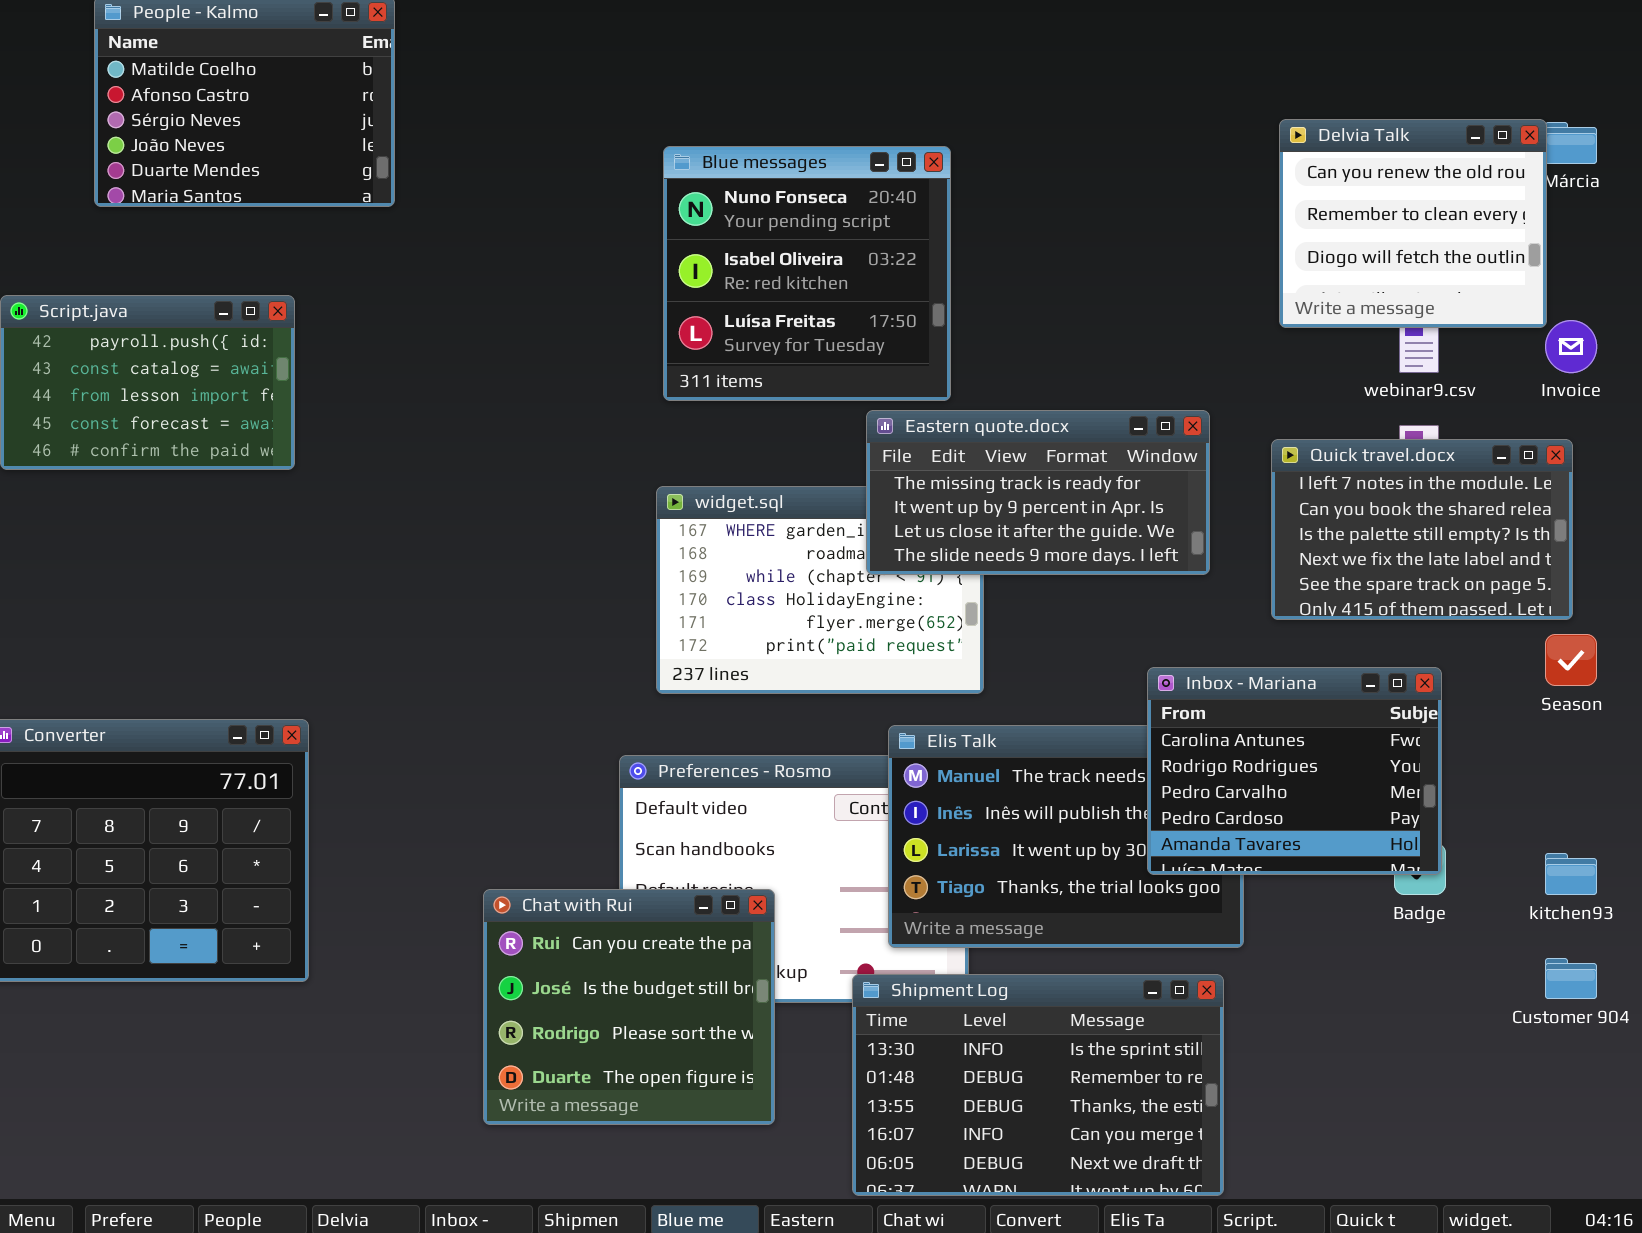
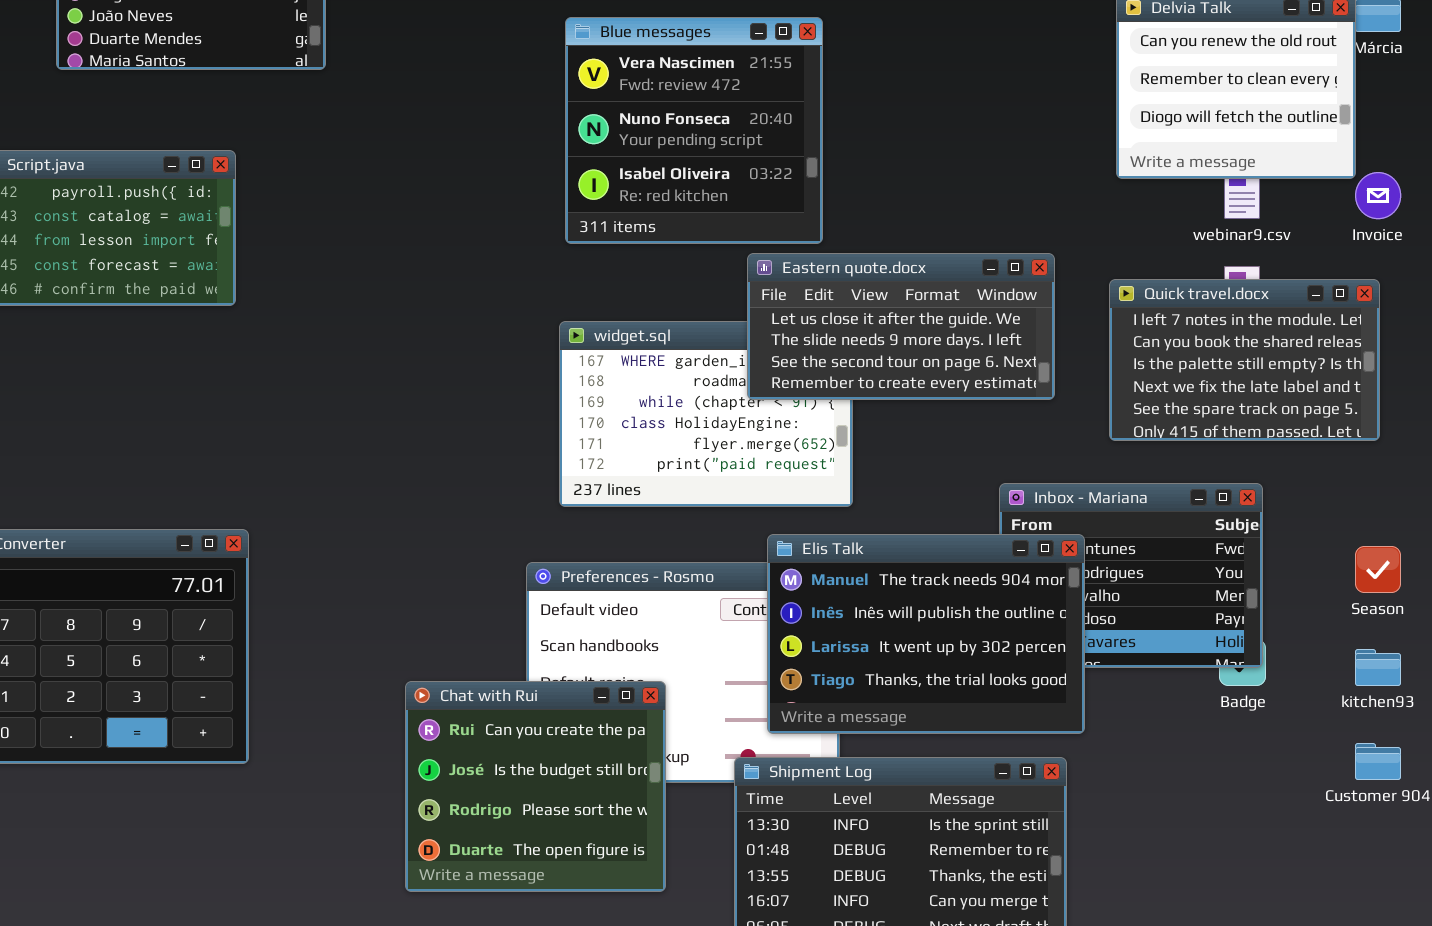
Blue messages: [663,146,951,401] -> [565,17,823,244], scrolled up 1 row
Eastern quote.docx: [866,410,1210,575] -> [747,253,1055,400], scrolled down 2 rows
Season: [1545,634,1597,686] -> [1355,546,1401,593], moved
Elis Talk: [888,725,1244,948] -> [767,534,1085,734], raised

